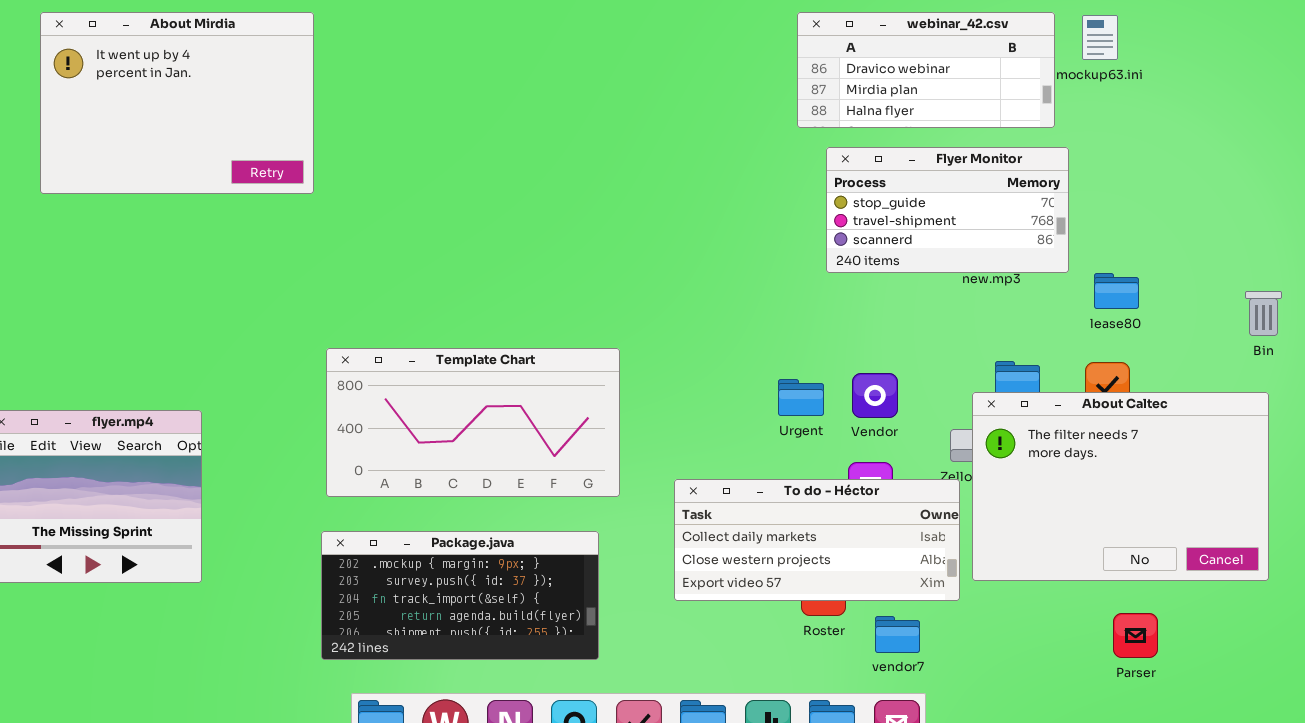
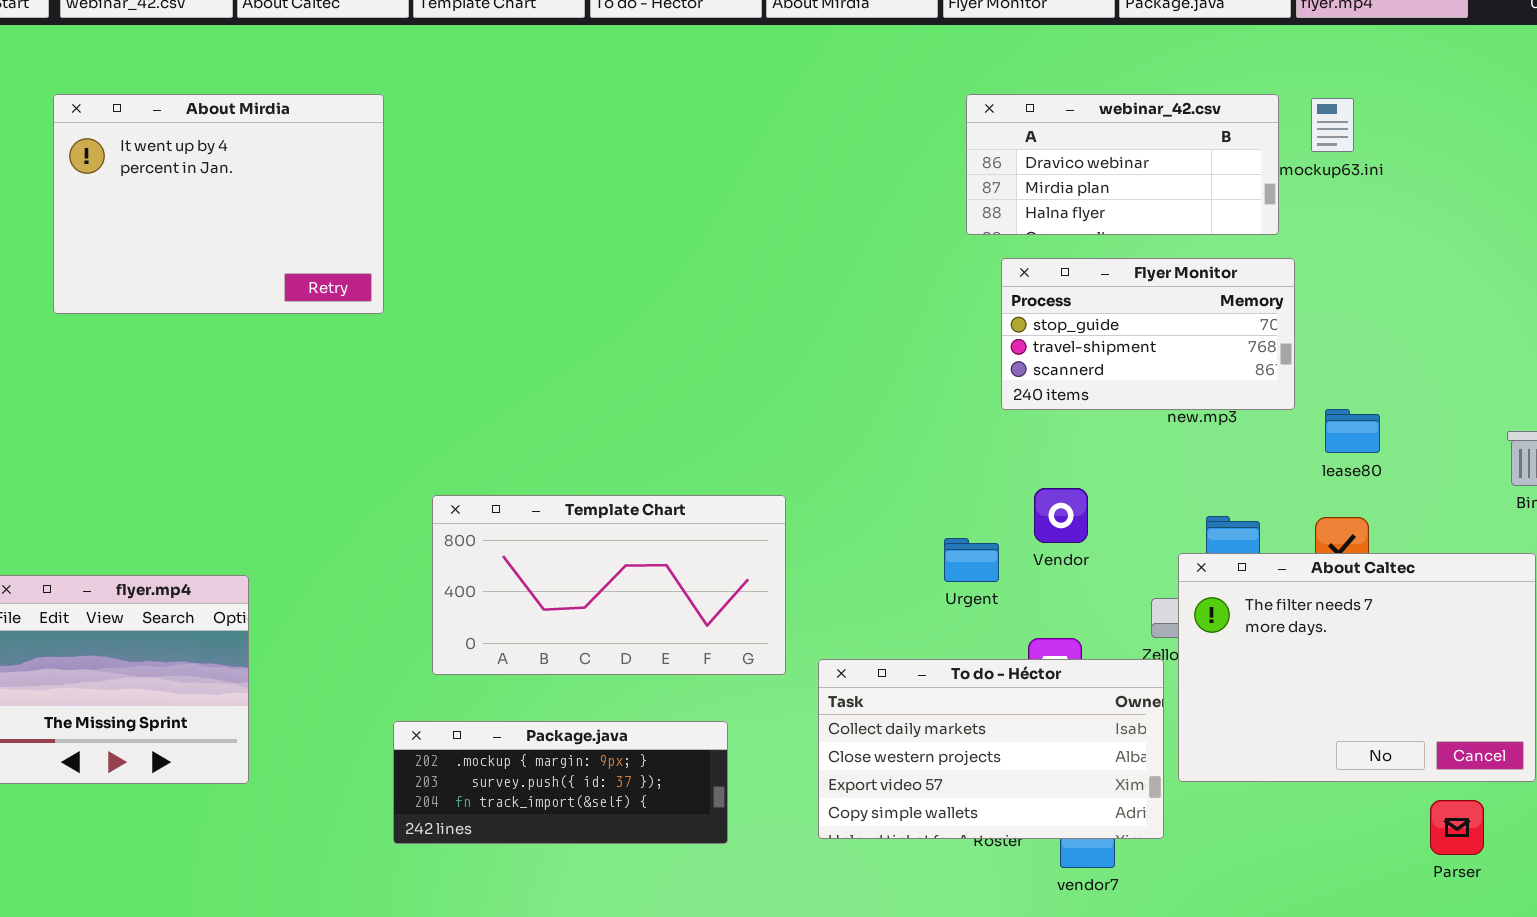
Template Chart: [326,348,620,497] -> [432,495,786,675], moved
Vendor: [852,373,898,418] -> [1034,488,1088,543], moved
To do - Héctor: [674,479,960,601] -> [818,659,1164,839], resized
Package.java: [321,531,599,660] -> [393,721,728,844], resized
Parser: [1113,613,1158,658] -> [1430,800,1484,855], moved

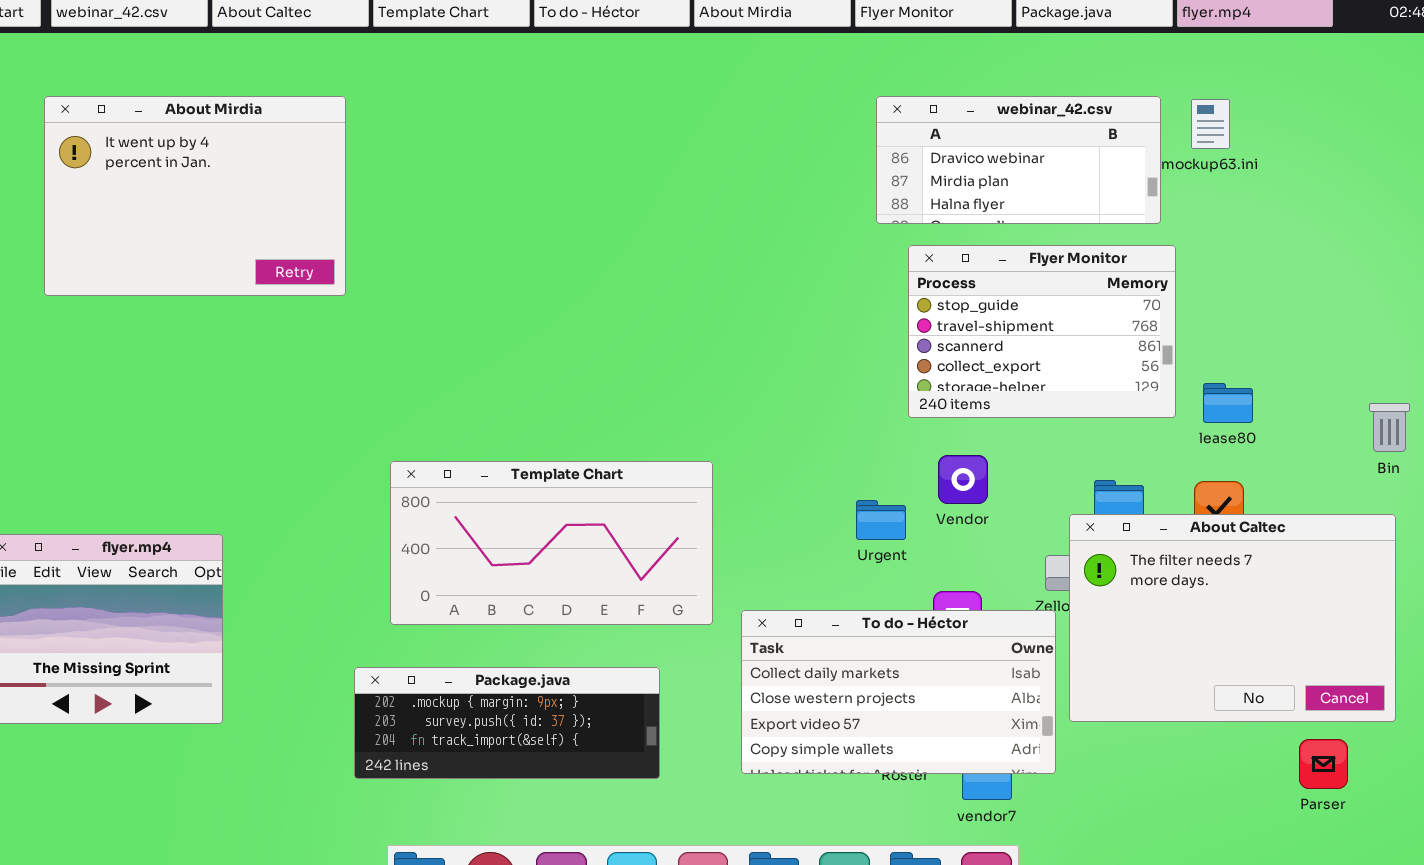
Flyer Monitor: [1001,258,1295,410] -> [908,245,1176,418], resized

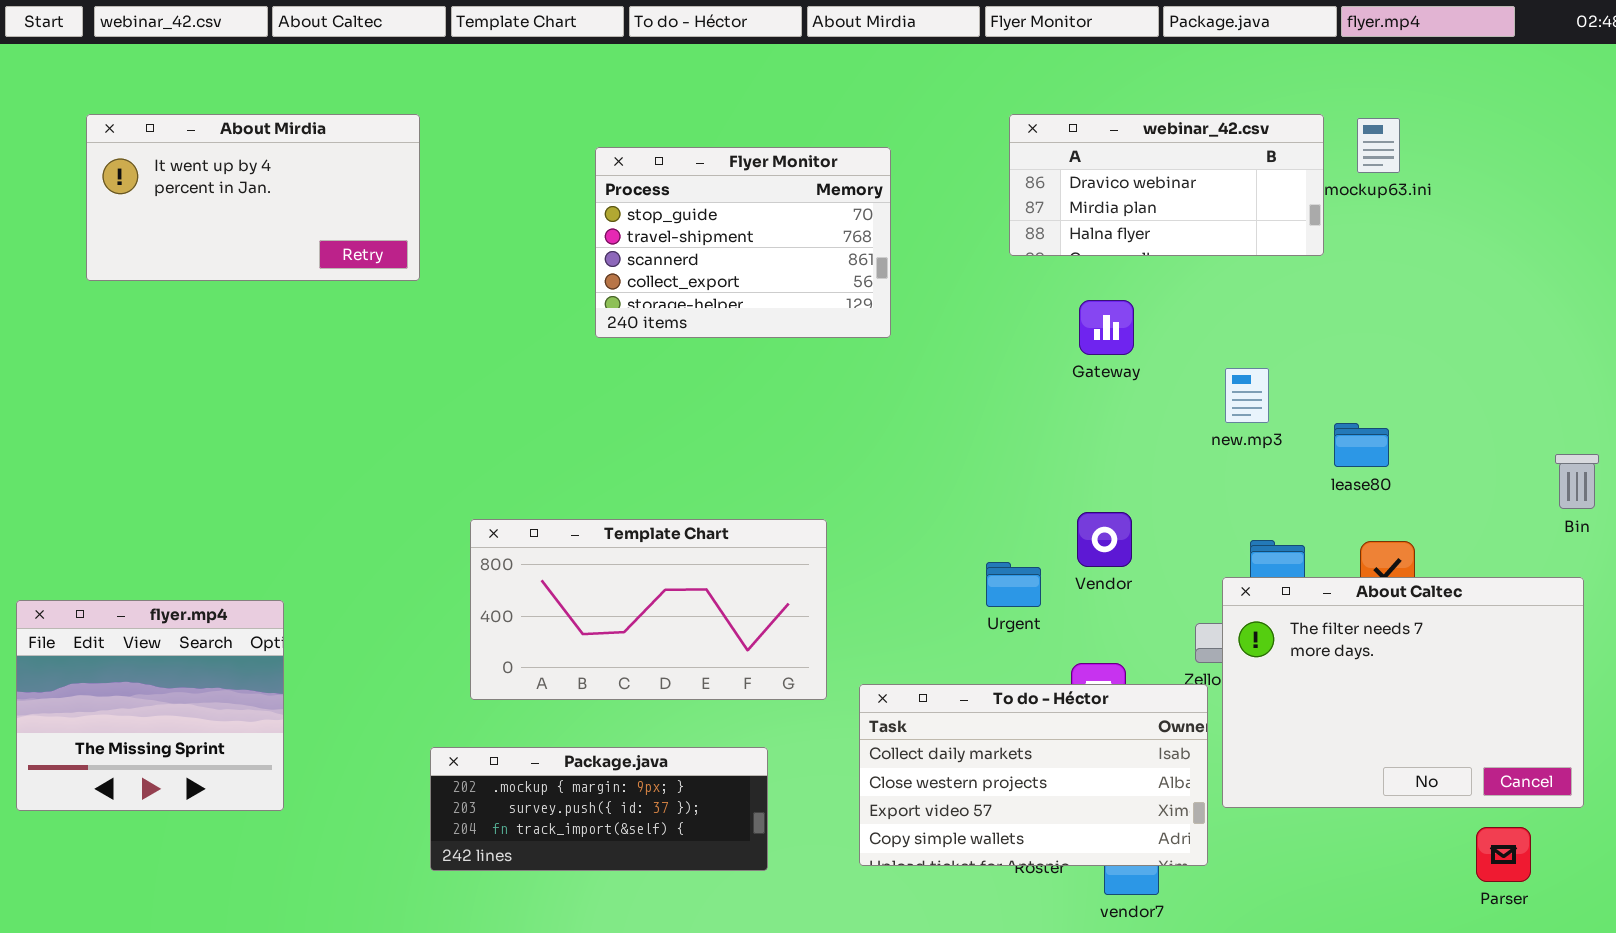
About Mirdia: [44,96,346,296] -> [86,114,420,281], resized
Flyer Monitor: [908,245,1176,418] -> [595,147,891,338], moved
lease80: [1203,383,1253,423] -> [1334,423,1389,467], moved

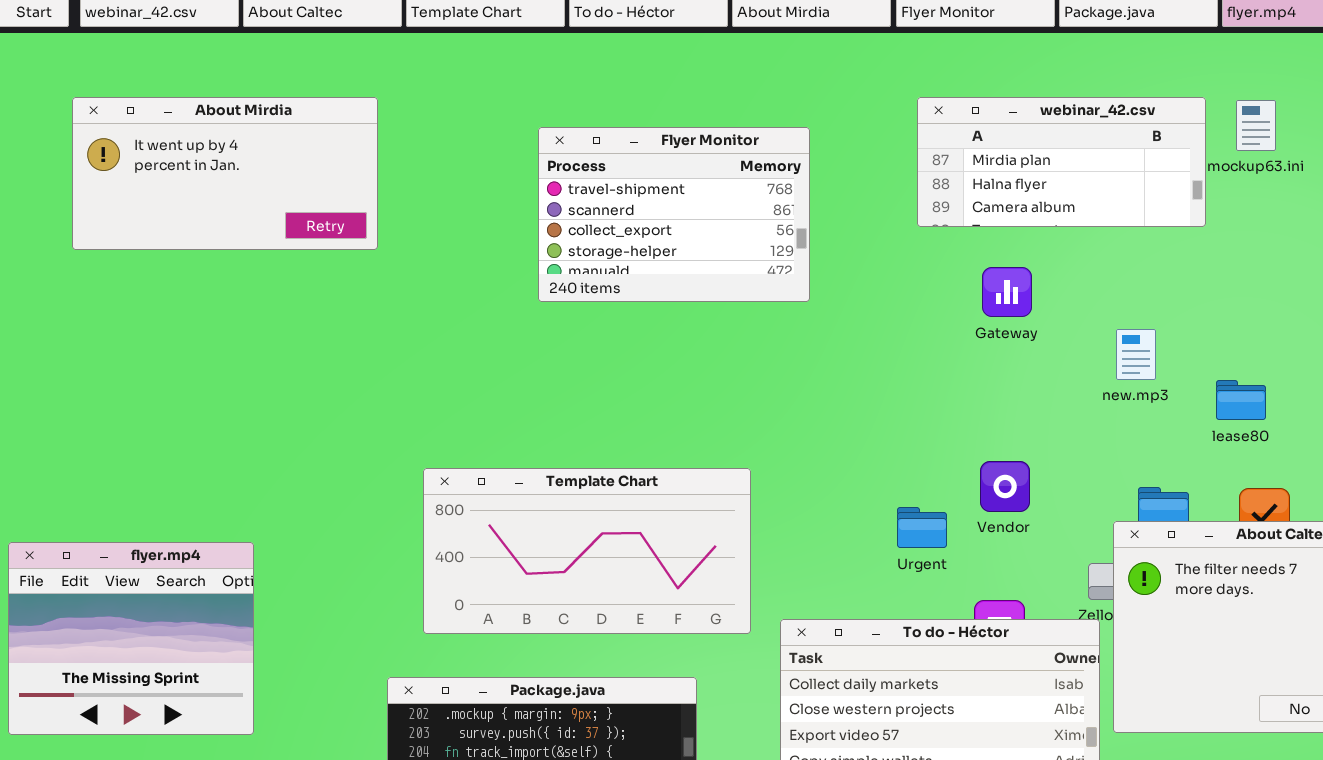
webinar_42.csv: [1009,114,1324,256] -> [917,97,1206,227], scrolled down 1 row
Flyer Monitor: [595,147,891,338] -> [538,127,810,302], scrolled down 1 row

